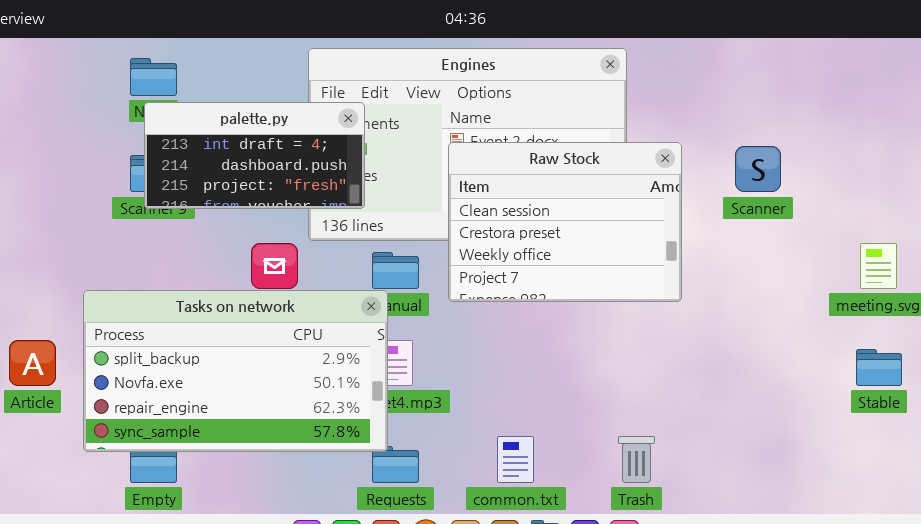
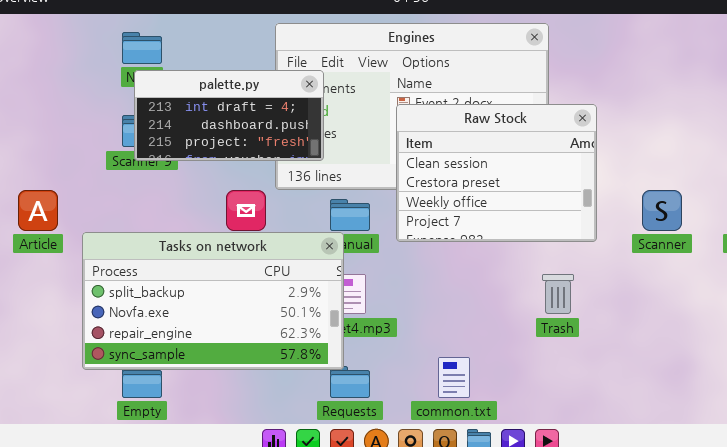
Scanner: [735,146,781,192] -> [642,190,682,231], moved
Article: [9,340,56,386] -> [18,190,58,231], moved
Trash: [618,436,655,483] -> [542,274,574,314], moved

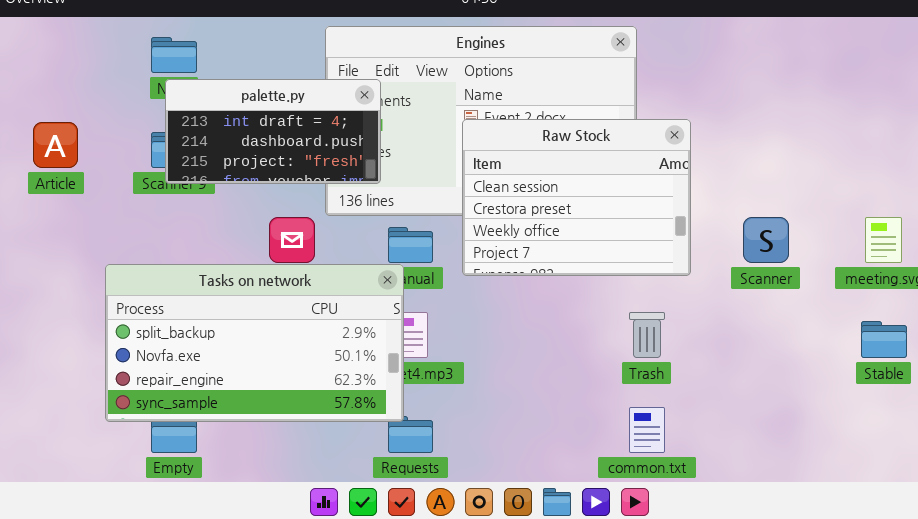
Article: [18,190,58,231] -> [33,122,78,168], moved
common.txt: [438,357,470,398] -> [629,407,665,453], moved

